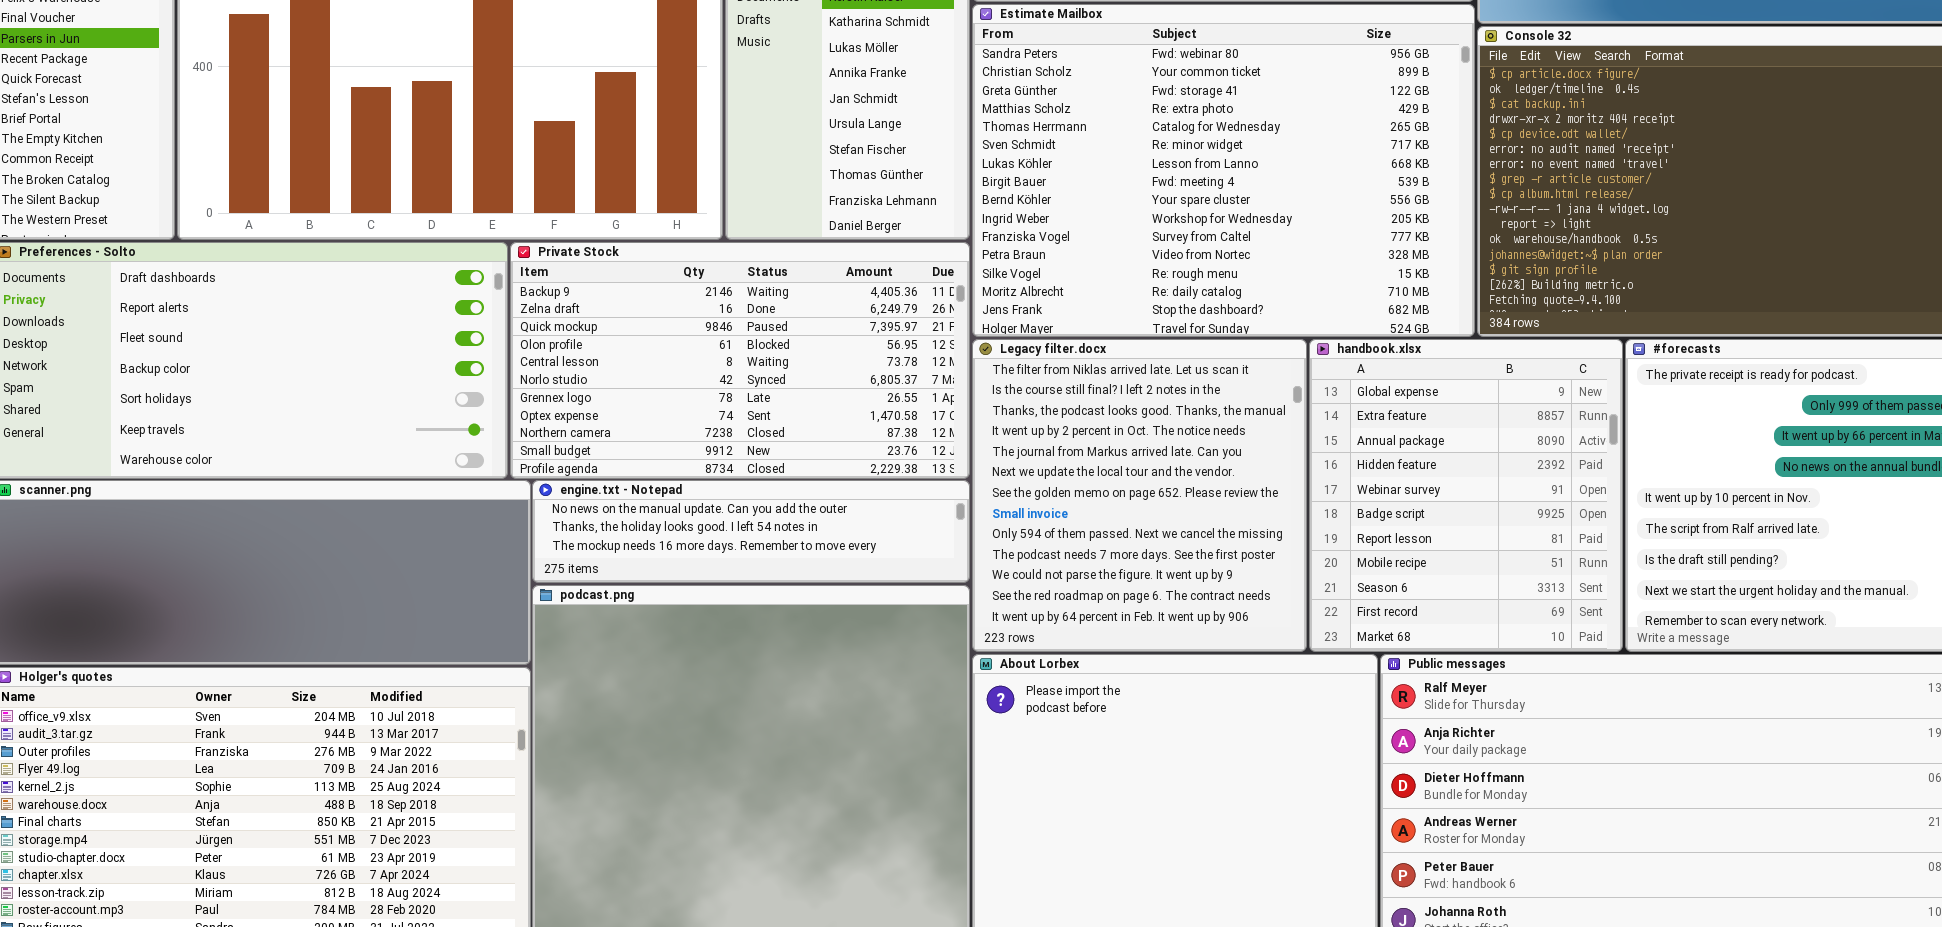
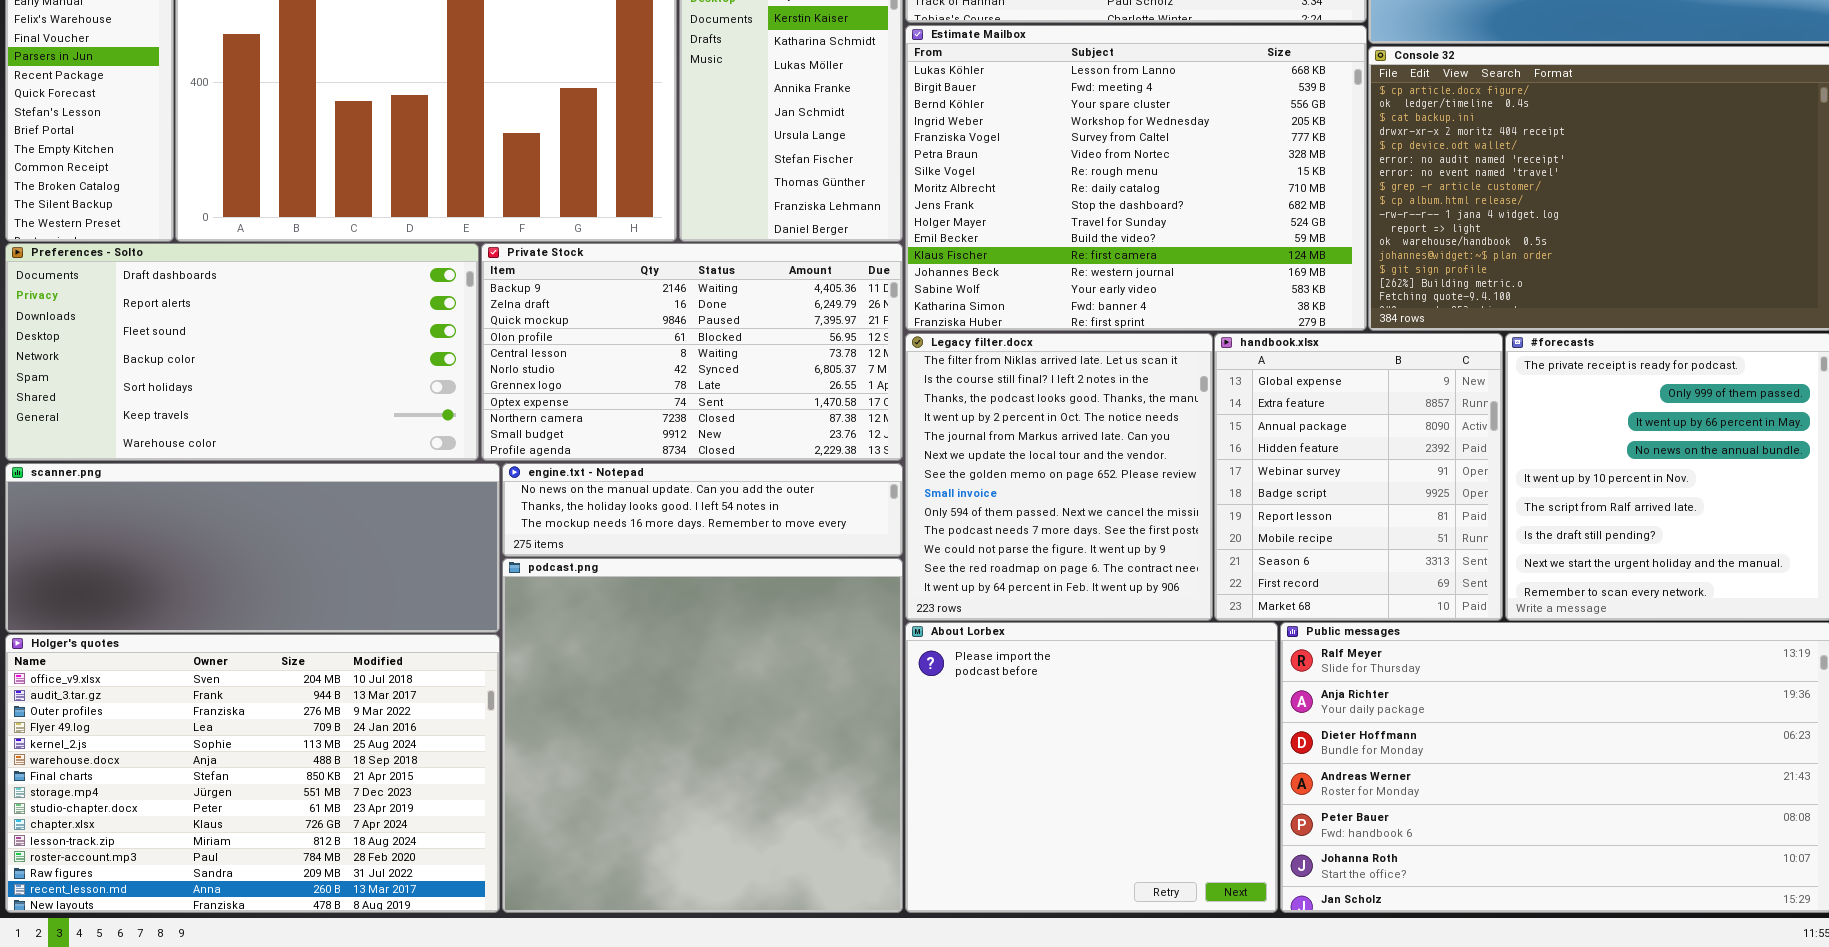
Estimate Mailbox: [972,4,1475,337] -> [905,25,1367,331], scrolled down 6 rows

